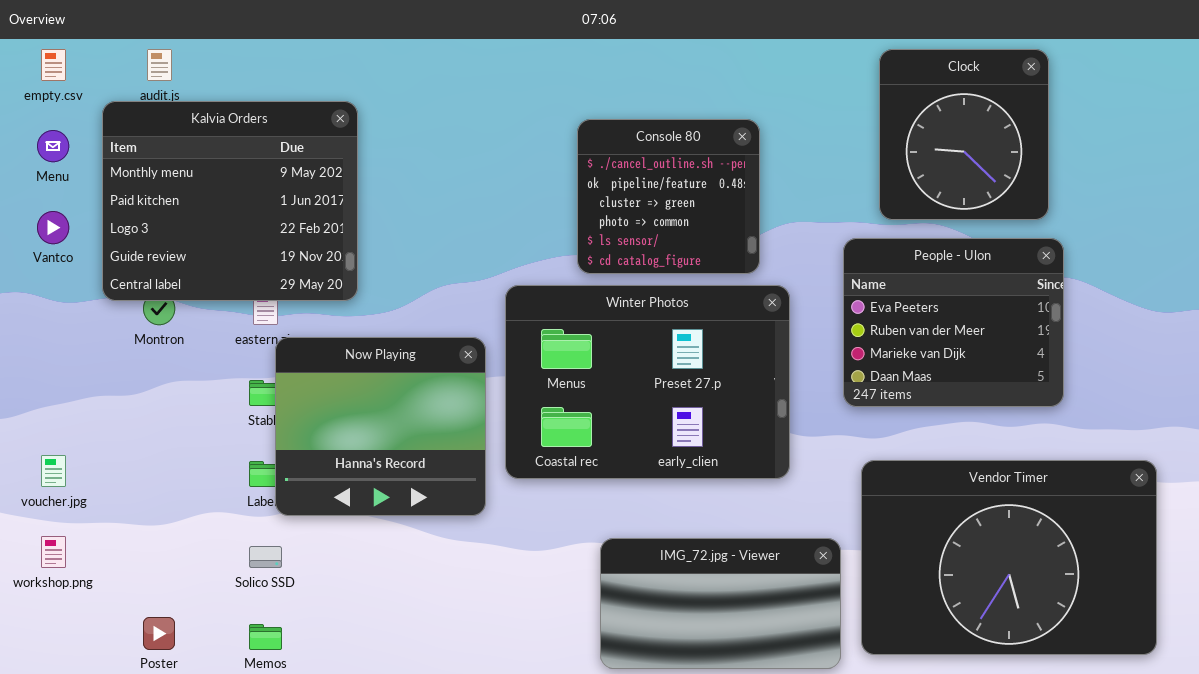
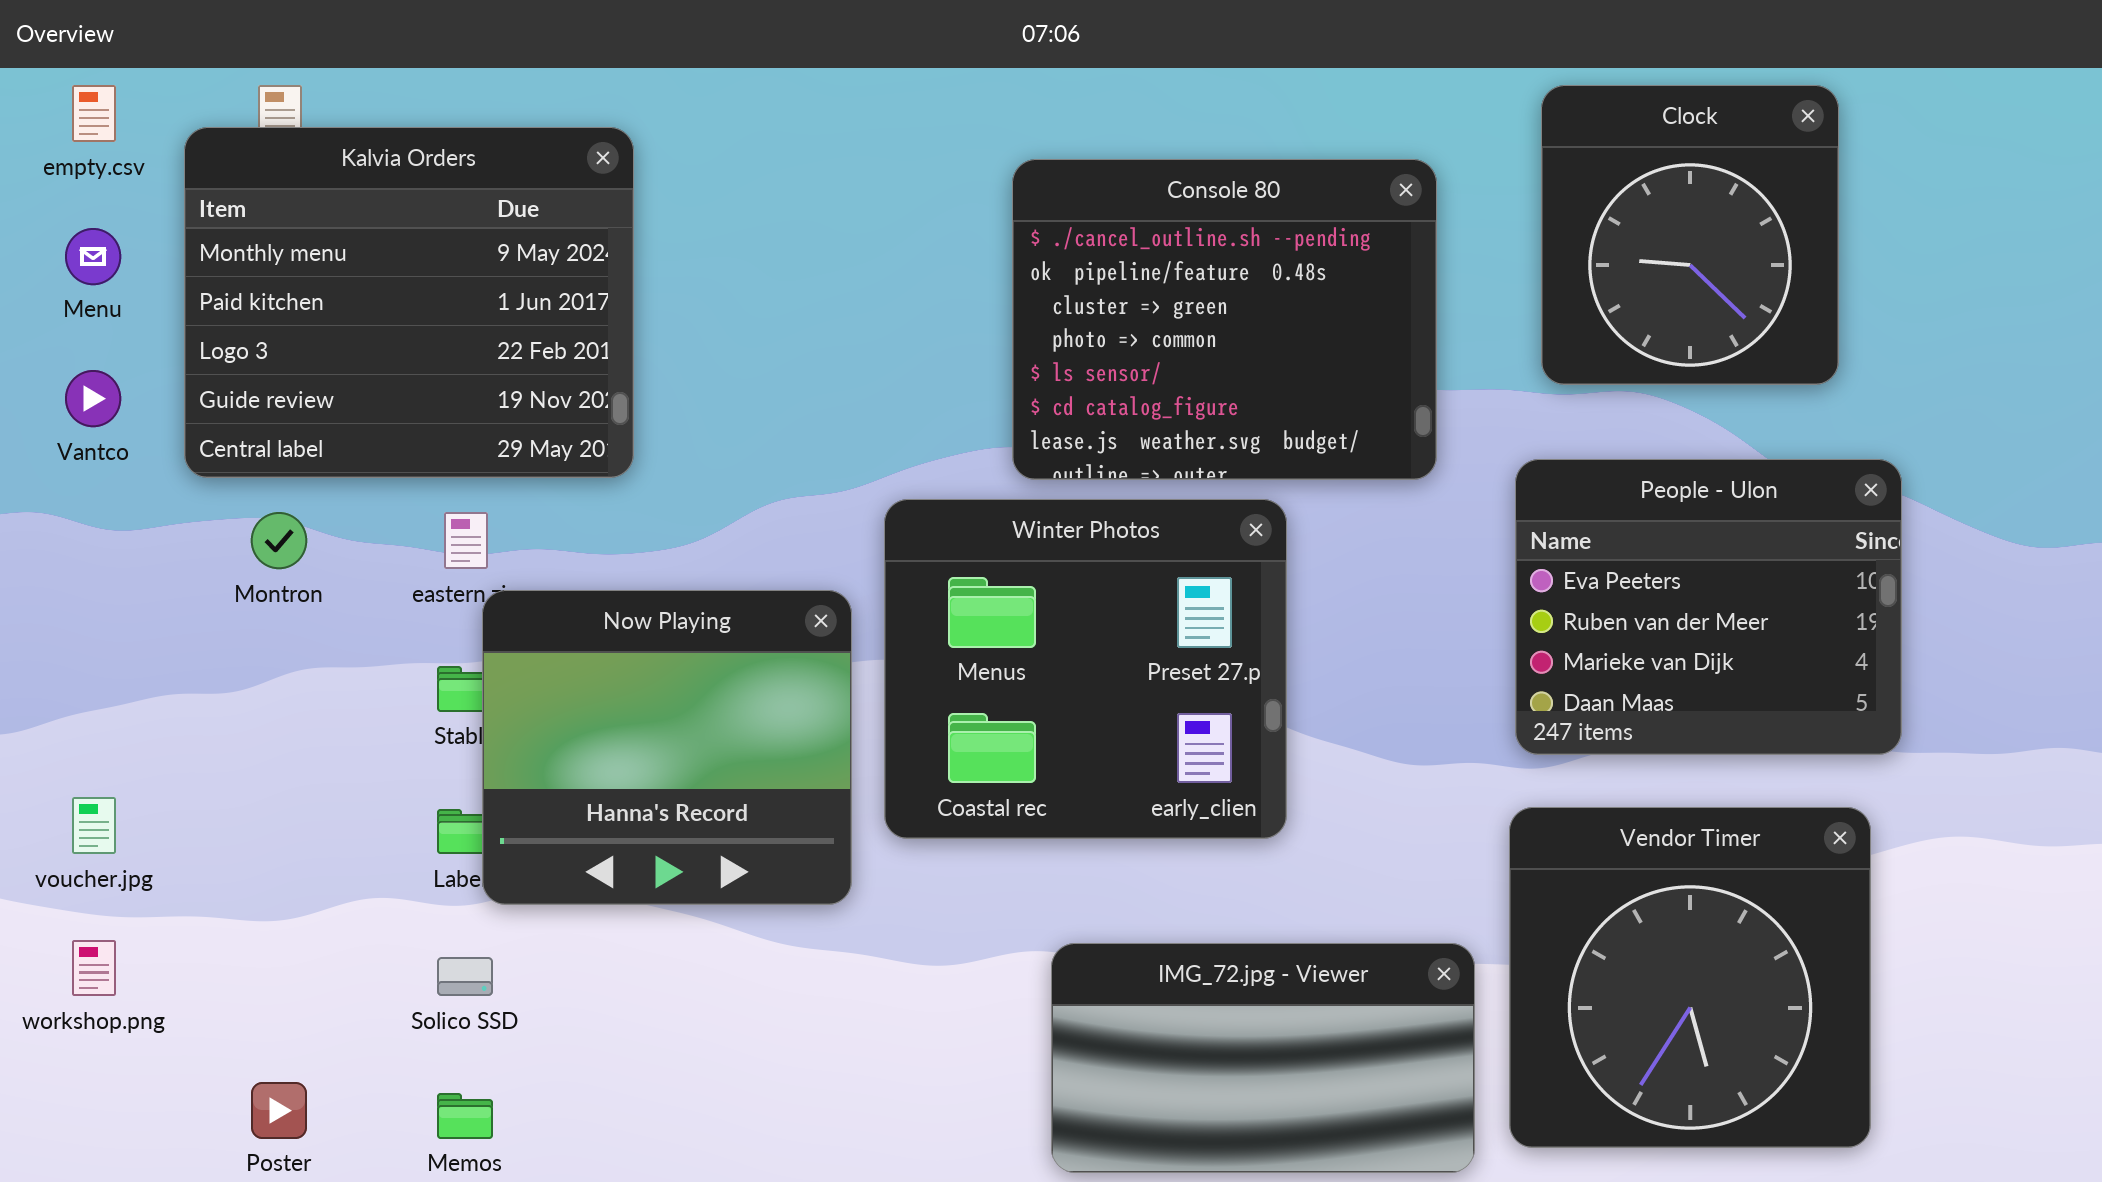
Kalvia Orders: [102,101,358,301] -> [184,127,634,478], moved
Console 80: [577,119,760,274] -> [1012,159,1437,480], resized
People - Ulon: [843,238,1064,407] -> [1515,459,1902,755], moved
Winter Photos: [505,285,790,479] -> [884,499,1287,839], resized
Vendor Timer: [861,460,1157,655] -> [1509,807,1871,1148], resized

